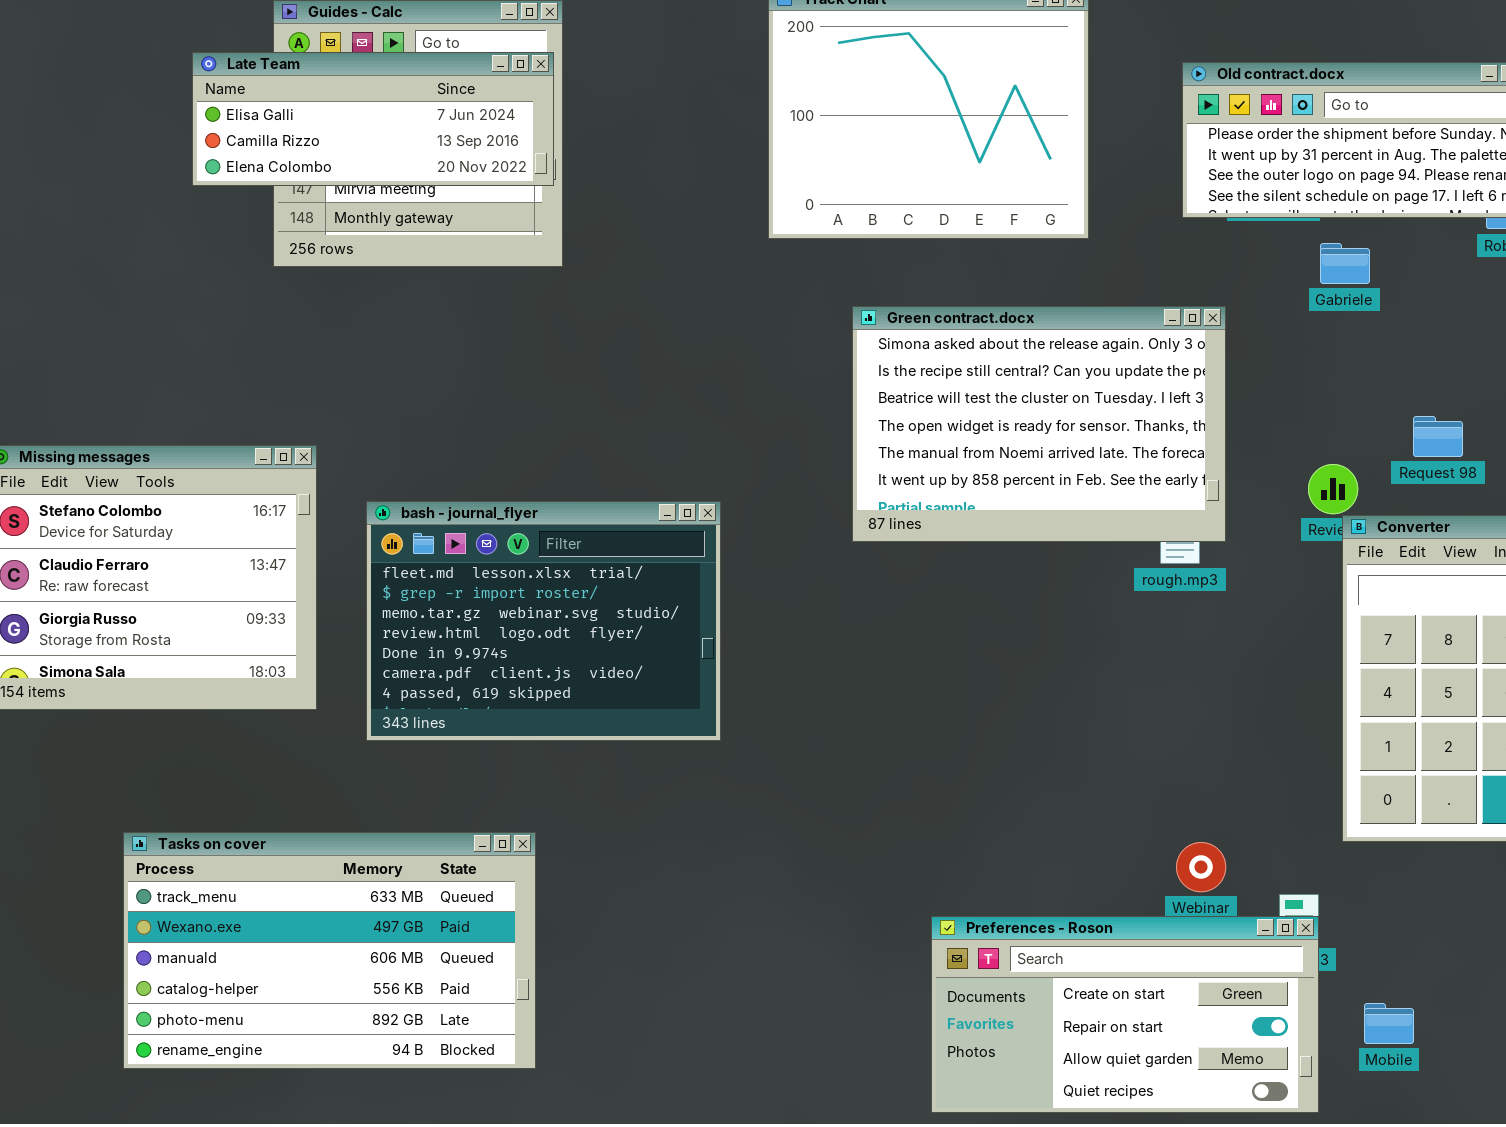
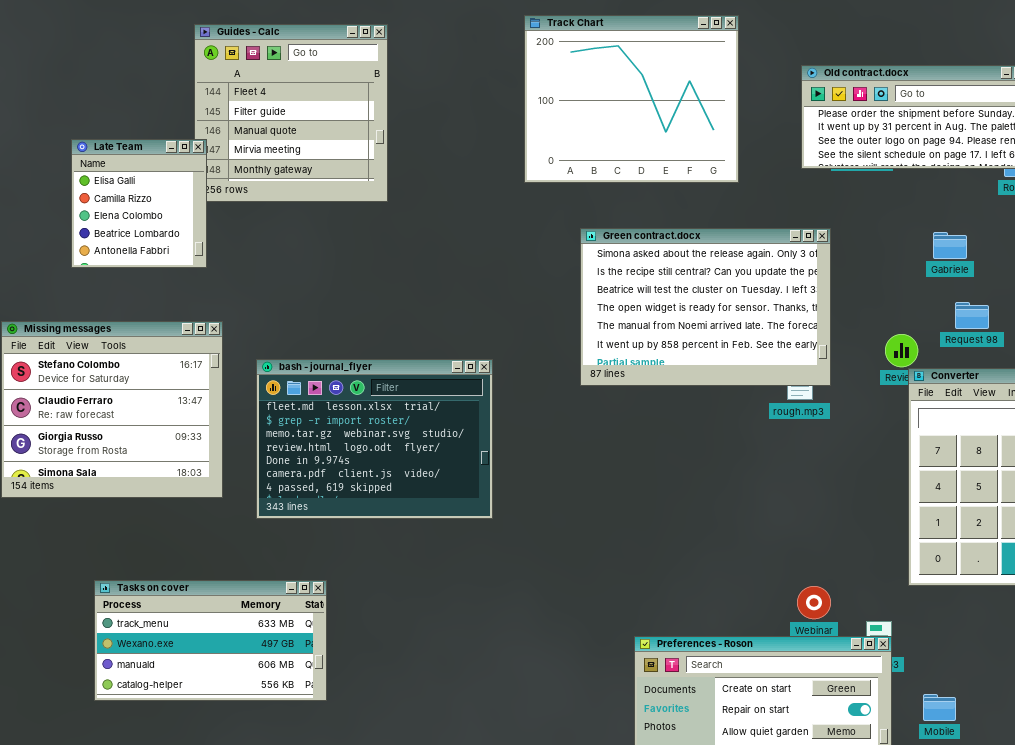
Late Team: [192,52,554,186] -> [71,139,207,268], moved, resized
Gabriele: [1320,243,1370,284] -> [933,232,967,259], moved
Tasks on cover: [123,832,536,1069] -> [94,580,327,701], resized

